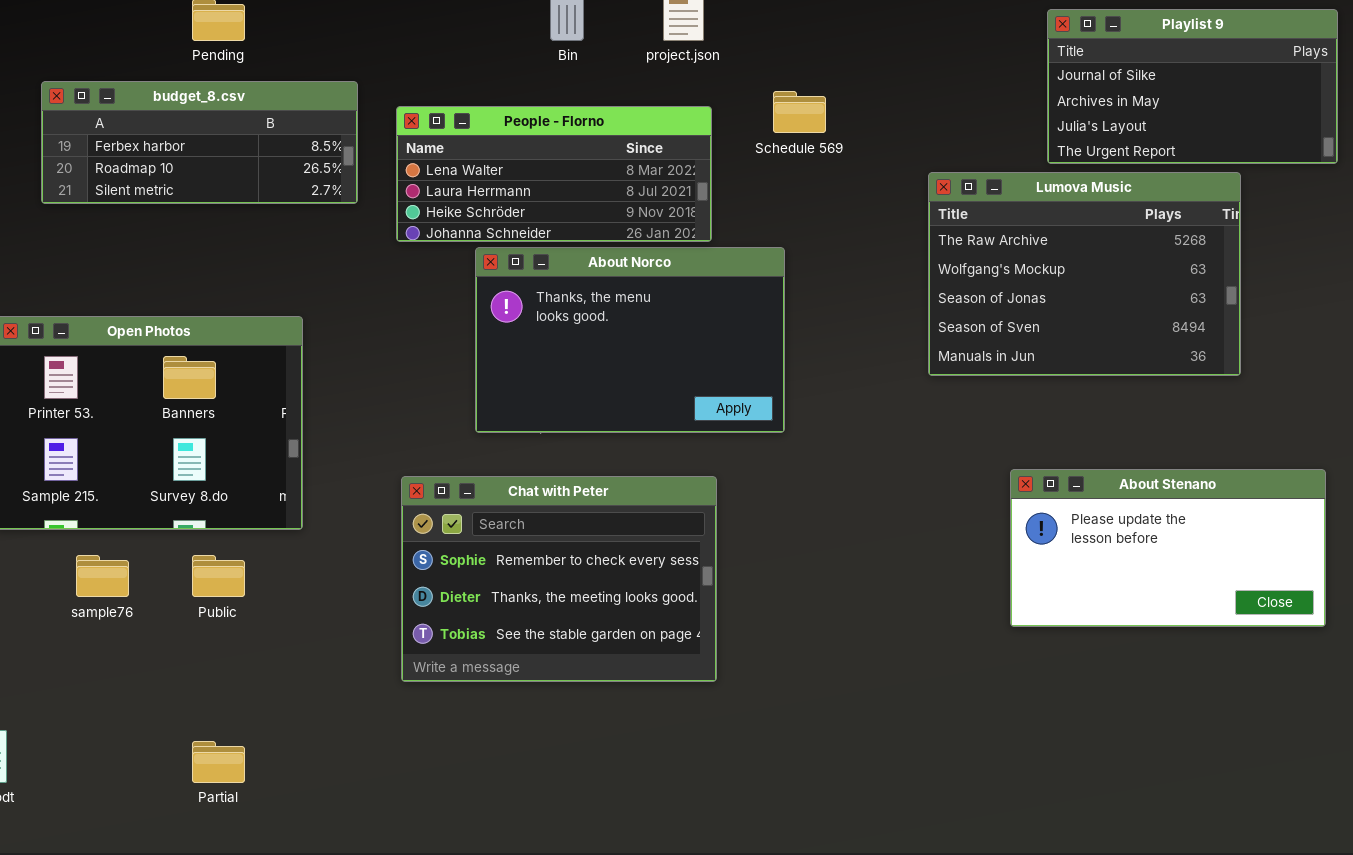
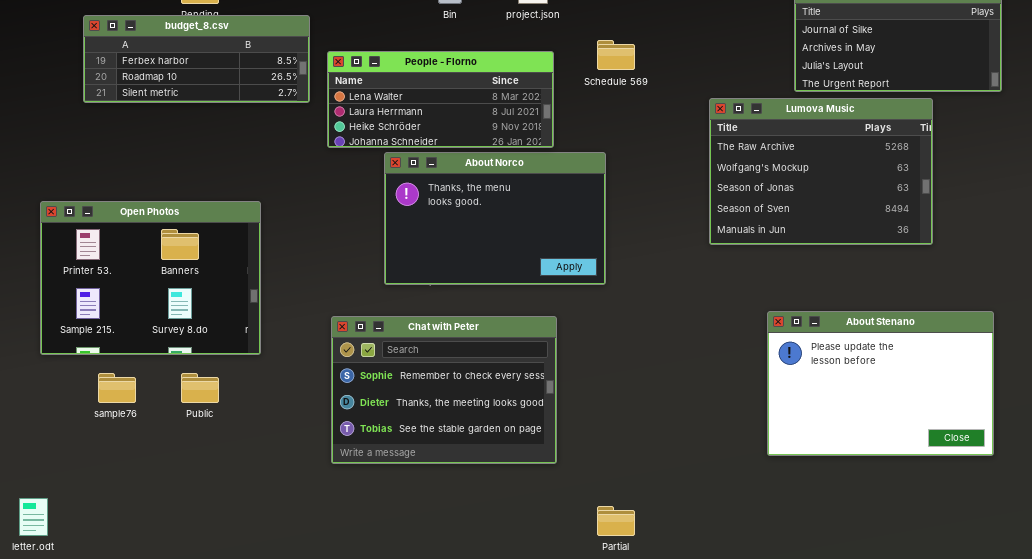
budget_8.csv: [41,81,358,204] -> [83,15,310,103], moved
About Stenano: [1010,469,1326,627] -> [767,311,994,456], resized
Partial: [192,741,245,783] -> [597,506,635,536], moved

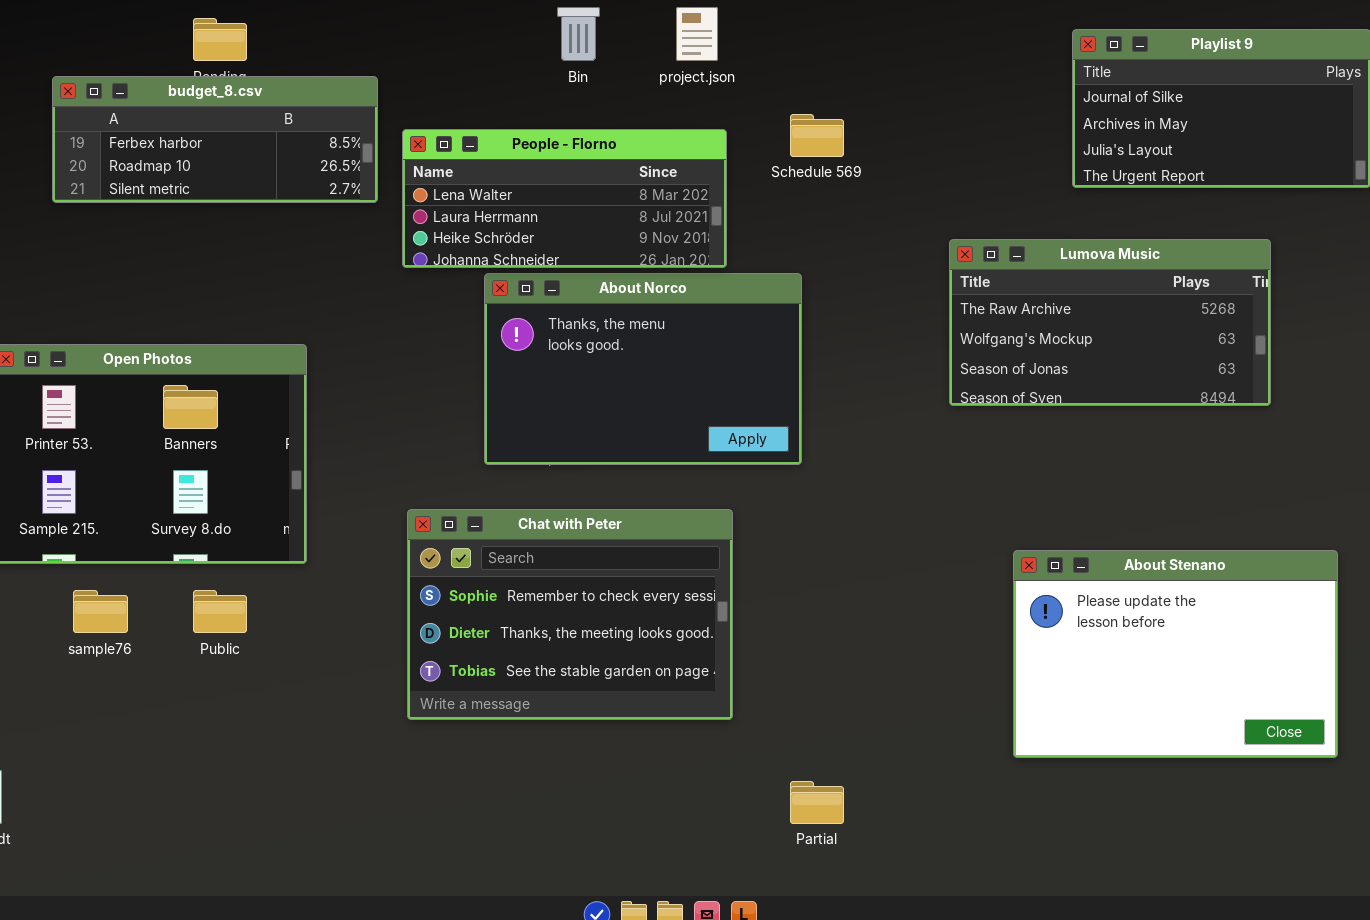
Lumova Music: [709,98,933,245] -> [949,239,1271,406], resized
About Stenano: [767,311,994,456] -> [1013,550,1338,758], moved

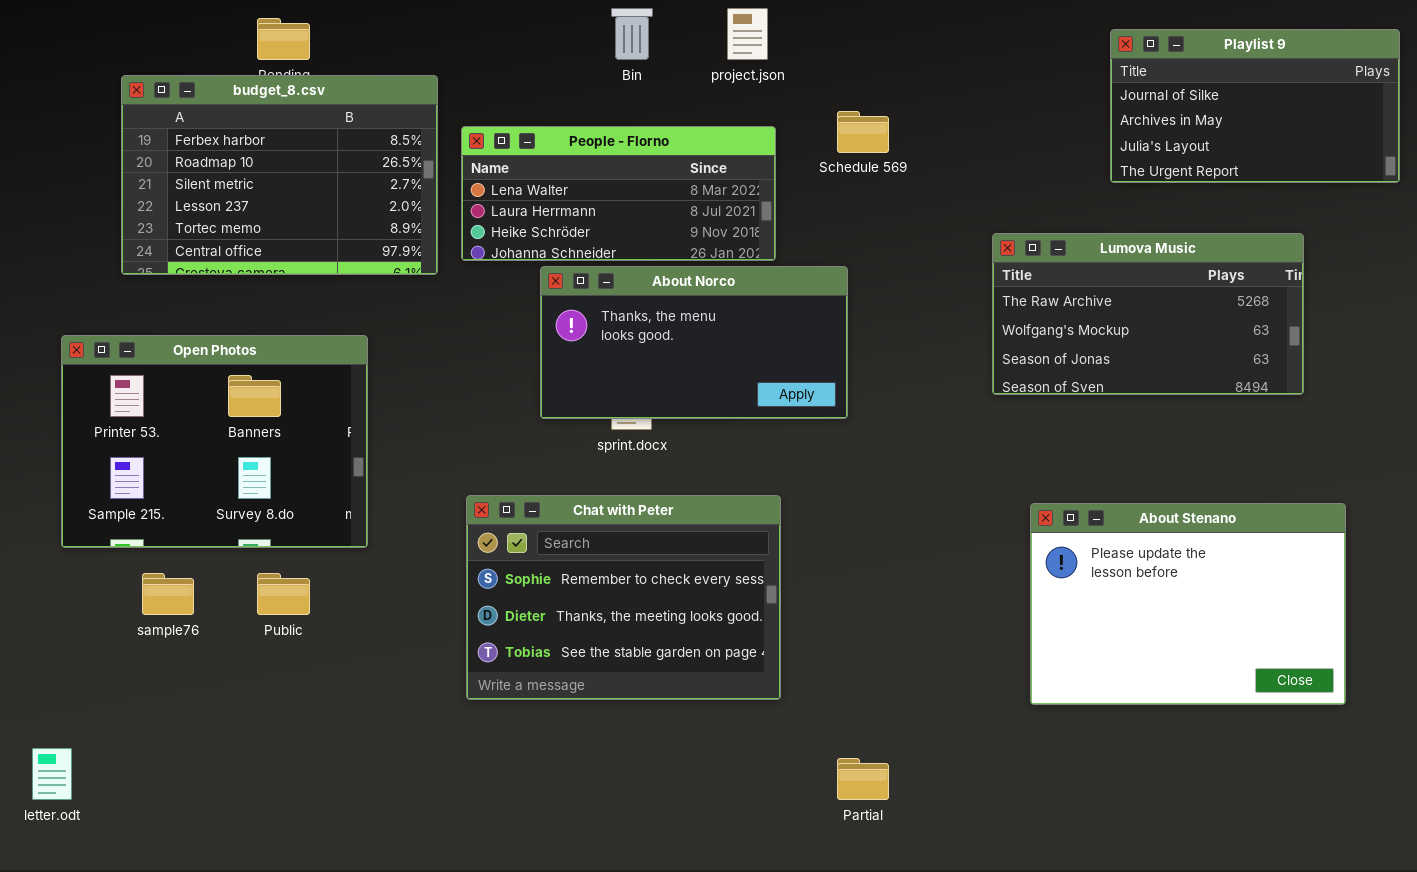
budget_8.csv: [52,76,378,203] -> [121,75,438,275], resized
About Norco: [484,273,802,465] -> [540,266,848,419], resized
About Stenano: [1013,550,1338,758] -> [1030,503,1346,705], moved

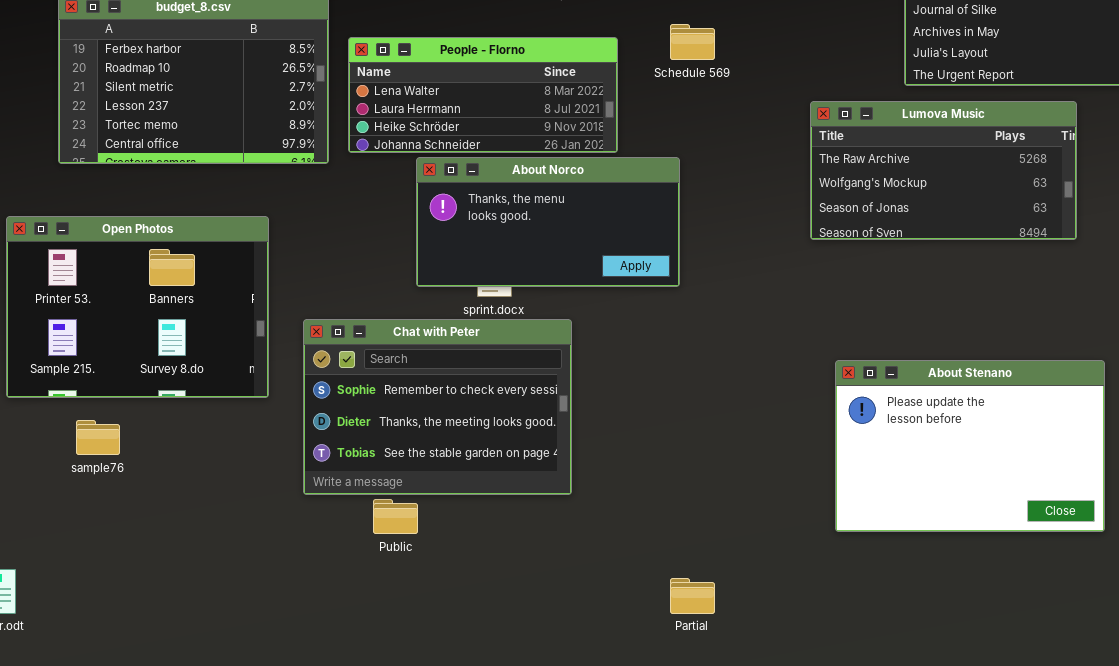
Lumova Music: [992,233,1304,395] -> [810,101,1077,240], moved
Chat with Peter: [466,495,781,700] -> [303,319,572,495], moved
Public: [257,573,310,615] -> [373,499,418,534], moved

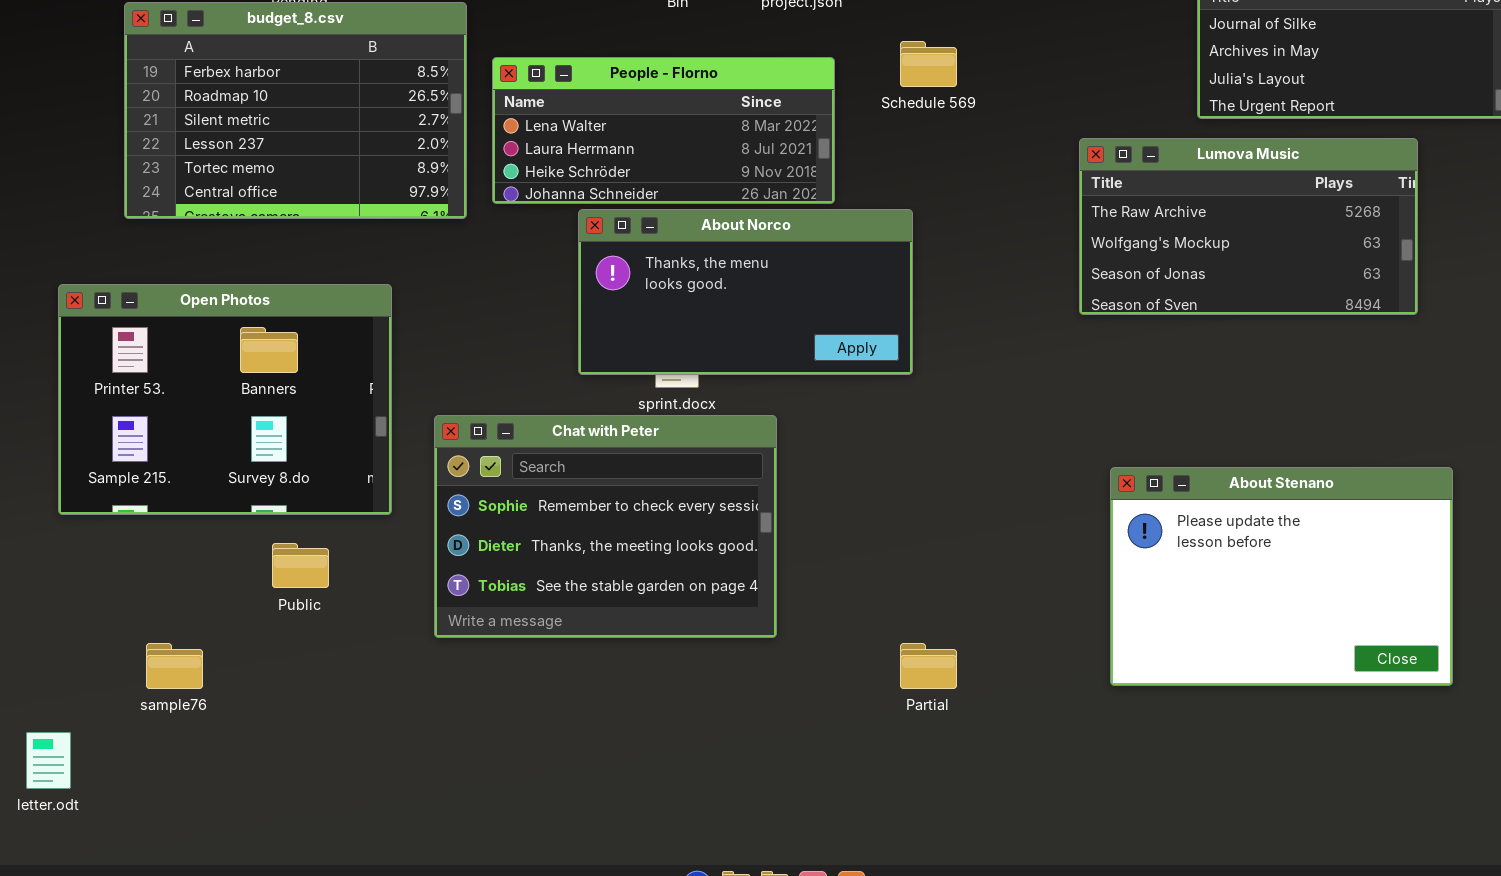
sample76: [76,420,120,455] -> [146,643,203,689], moved
Public: [373,499,418,534] -> [272,543,329,588], moved
Partial: [670,578,715,614] -> [900,643,957,689], moved

